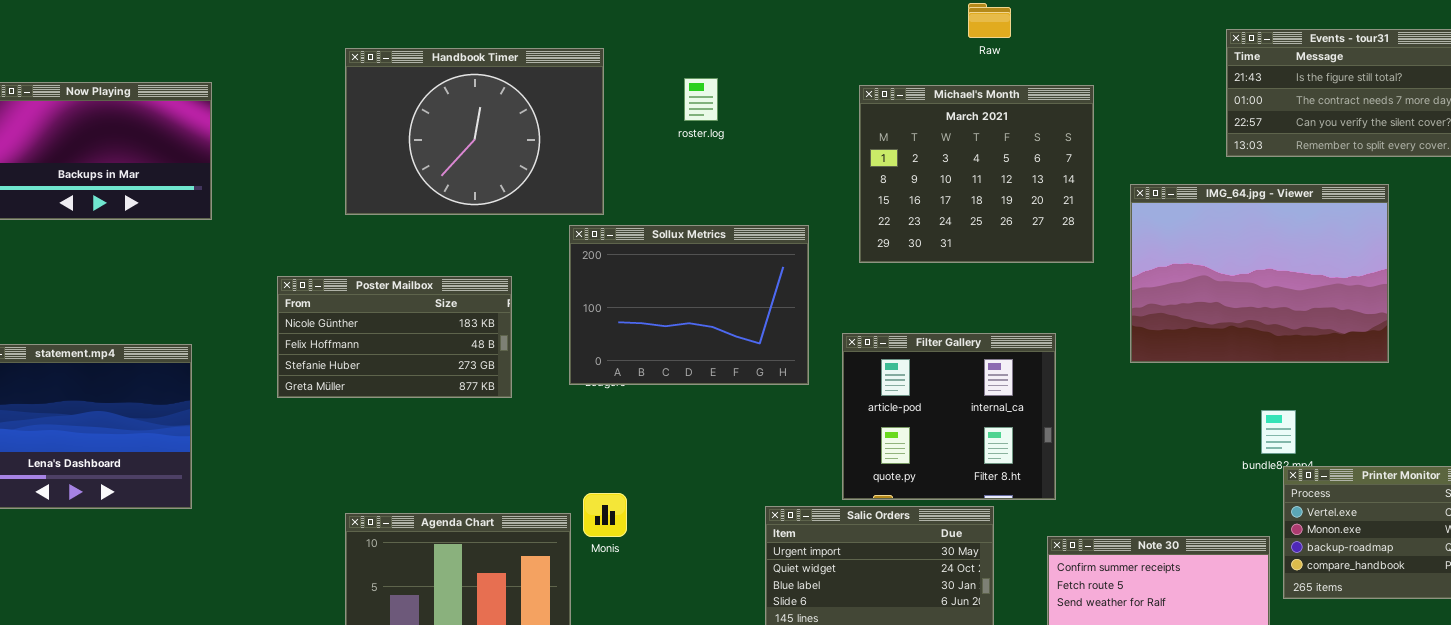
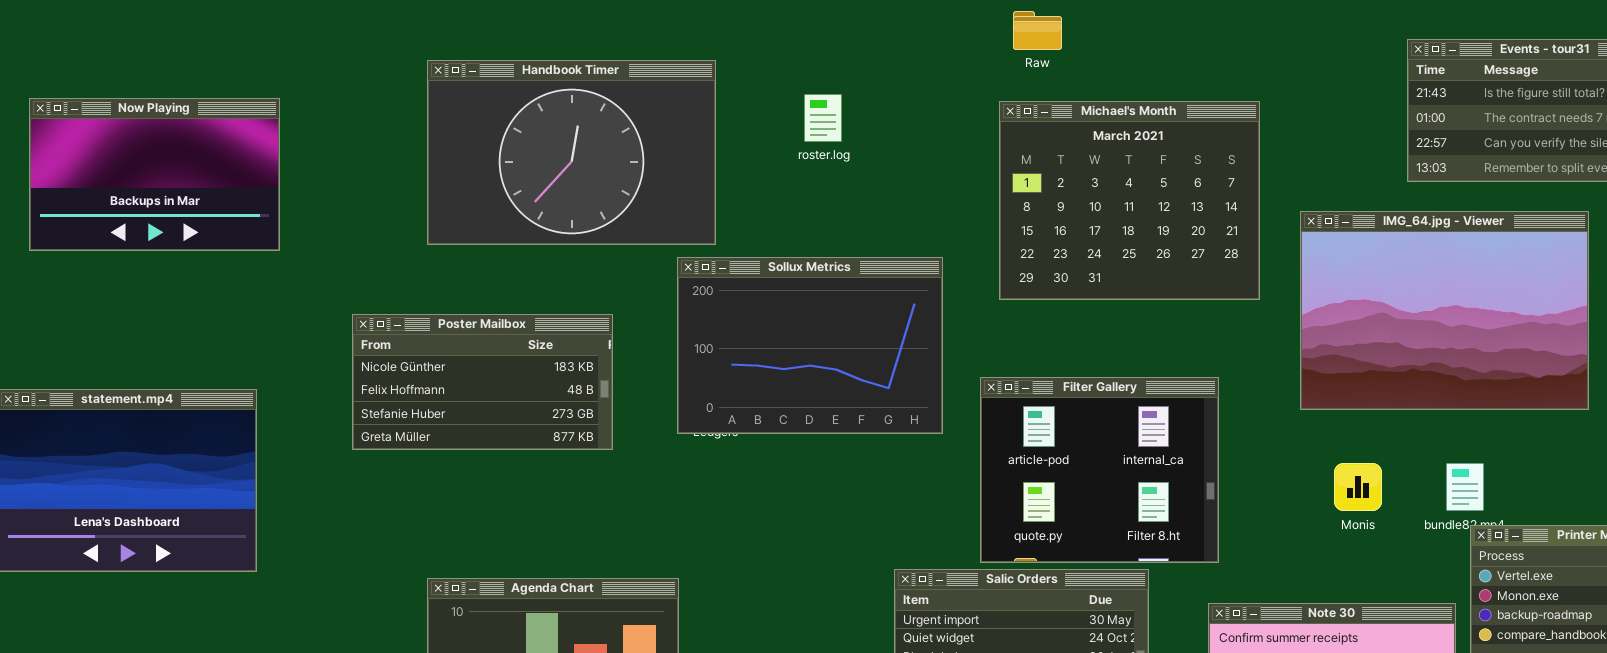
Raw: [968,3,1011,38] -> [1013,11,1062,50], moved
Monis: [583,493,627,537] -> [1334,463,1382,511], moved

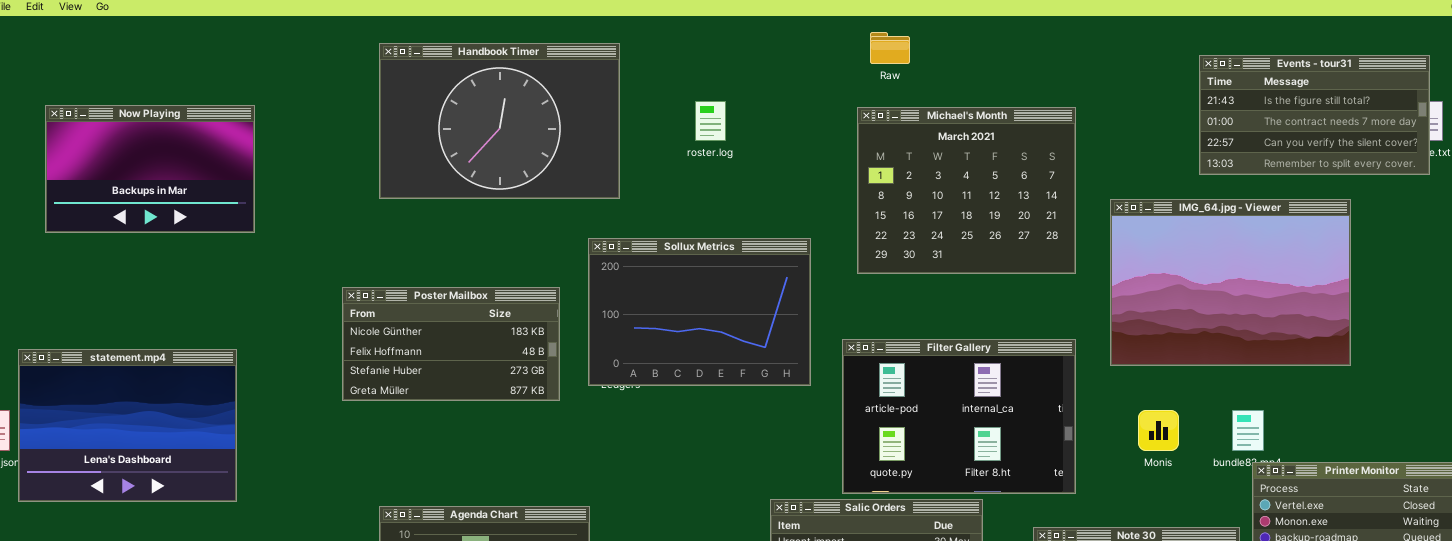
Handbook Timer: [427,60,716,245] -> [379,43,620,199], moved
Poster Mailbox: [352,314,613,450] -> [342,287,560,401], moved
Filter Gallery: [980,377,1219,563] -> [842,339,1076,494], resized

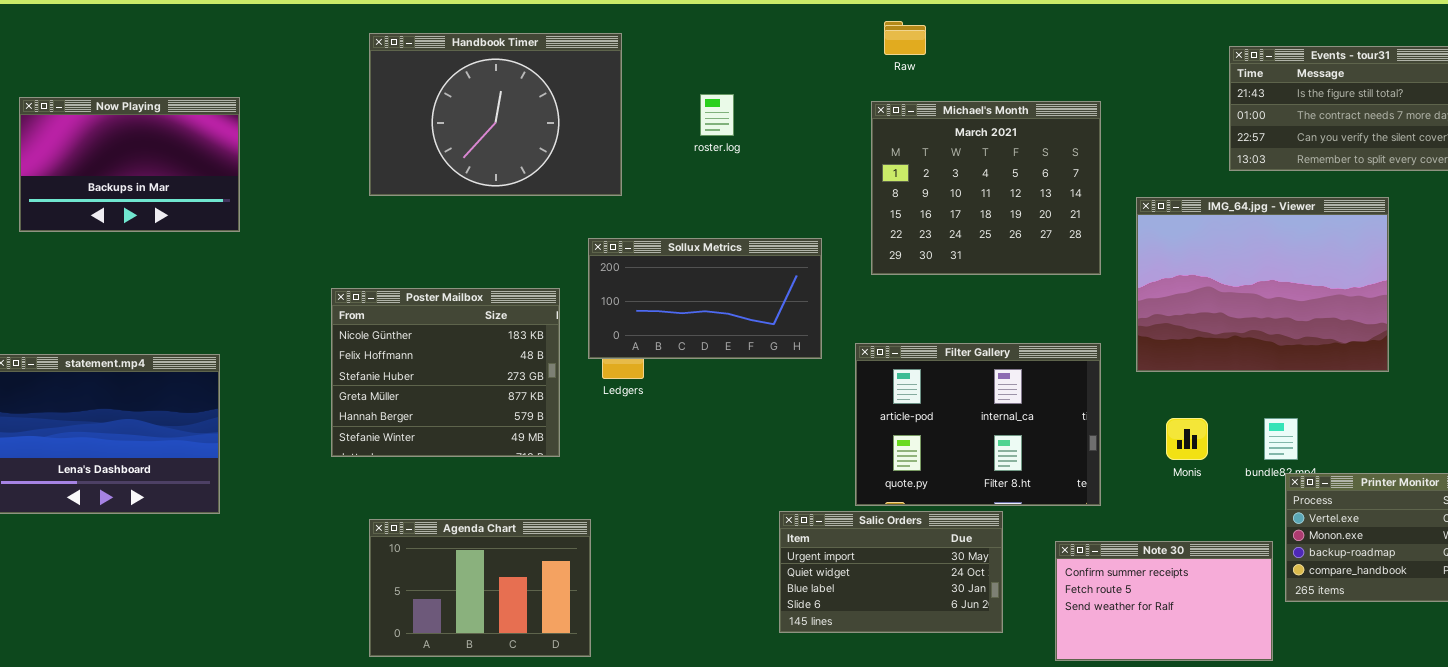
Sollux Metrics: [588,238,811,386] -> [588,238,822,359], resized
Poster Mailbox: [342,287,560,401] -> [331,288,560,457], resized

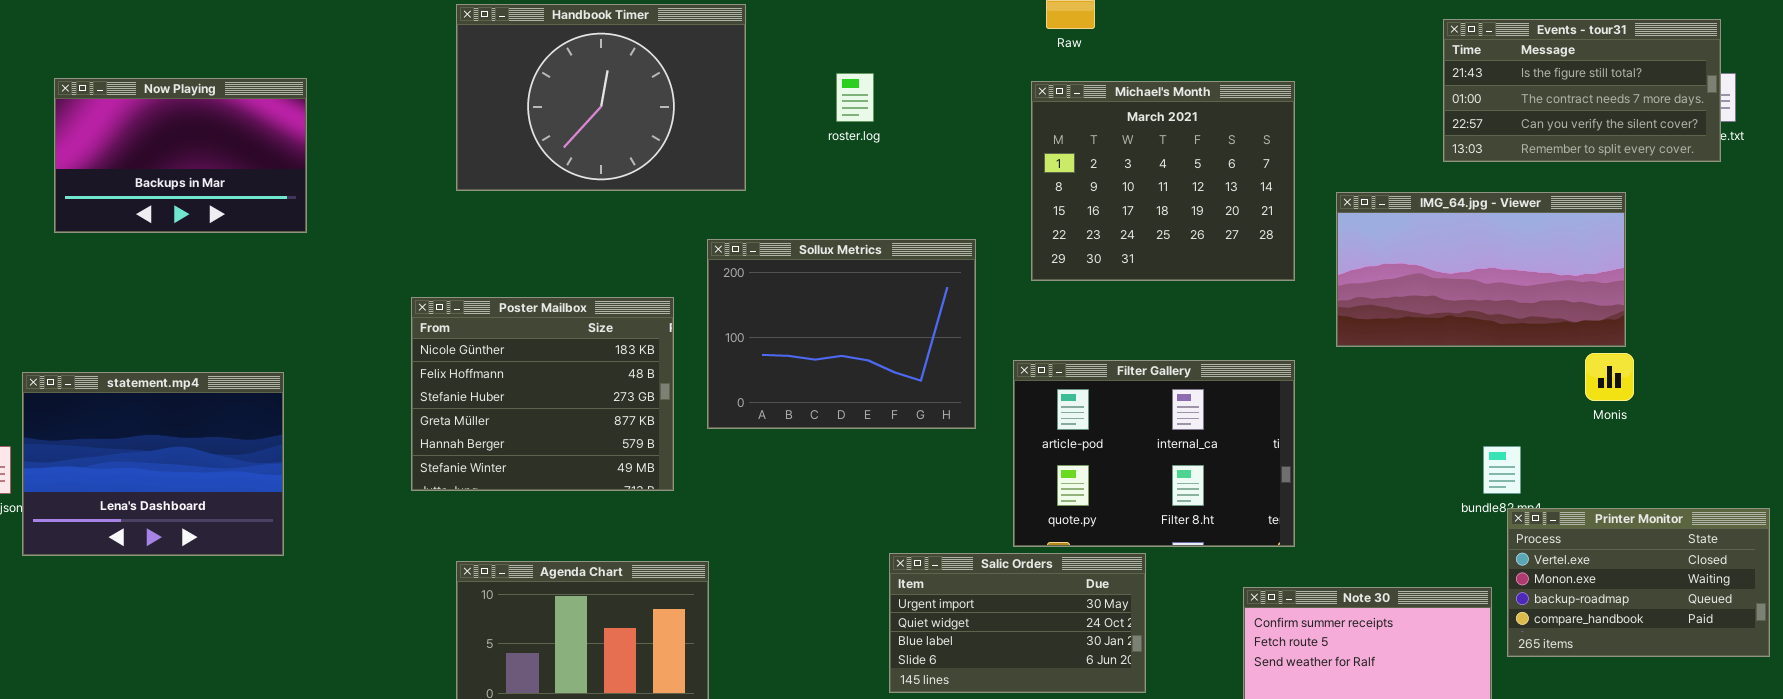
IMG_64.jpg - Viewer: [1136,197,1389,372] -> [1336,192,1626,347], resized
Sollux Metrics: [588,238,822,359] -> [707,239,976,429], resized
Monis: [1166,418,1208,460] -> [1585,353,1634,401], moved
Salic Orders: [779,511,1003,633] -> [889,553,1146,693], moved

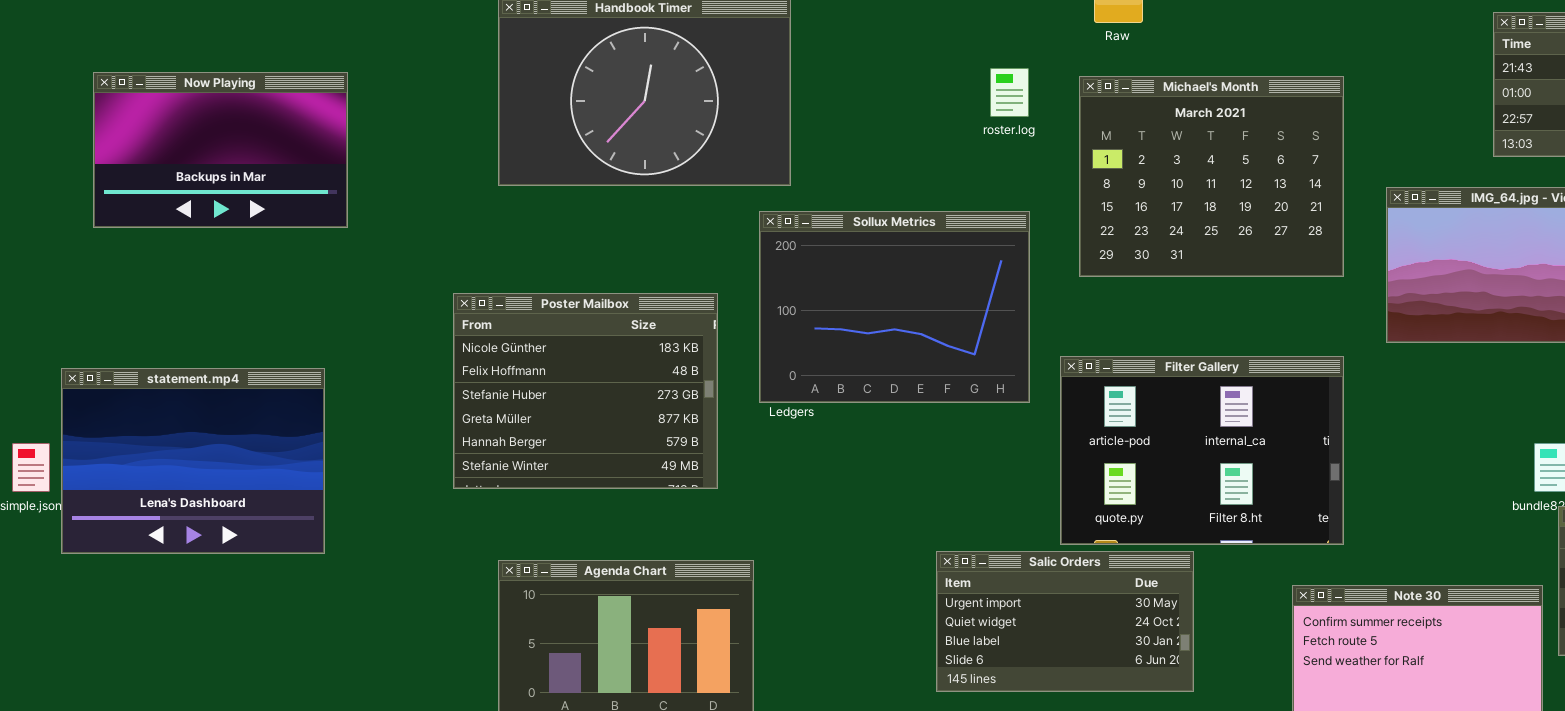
roster.log: [836,73,874,122] -> [990,68,1029,117], moved
Sollux Metrics: [707,239,976,429] -> [759,211,1030,403], moved

